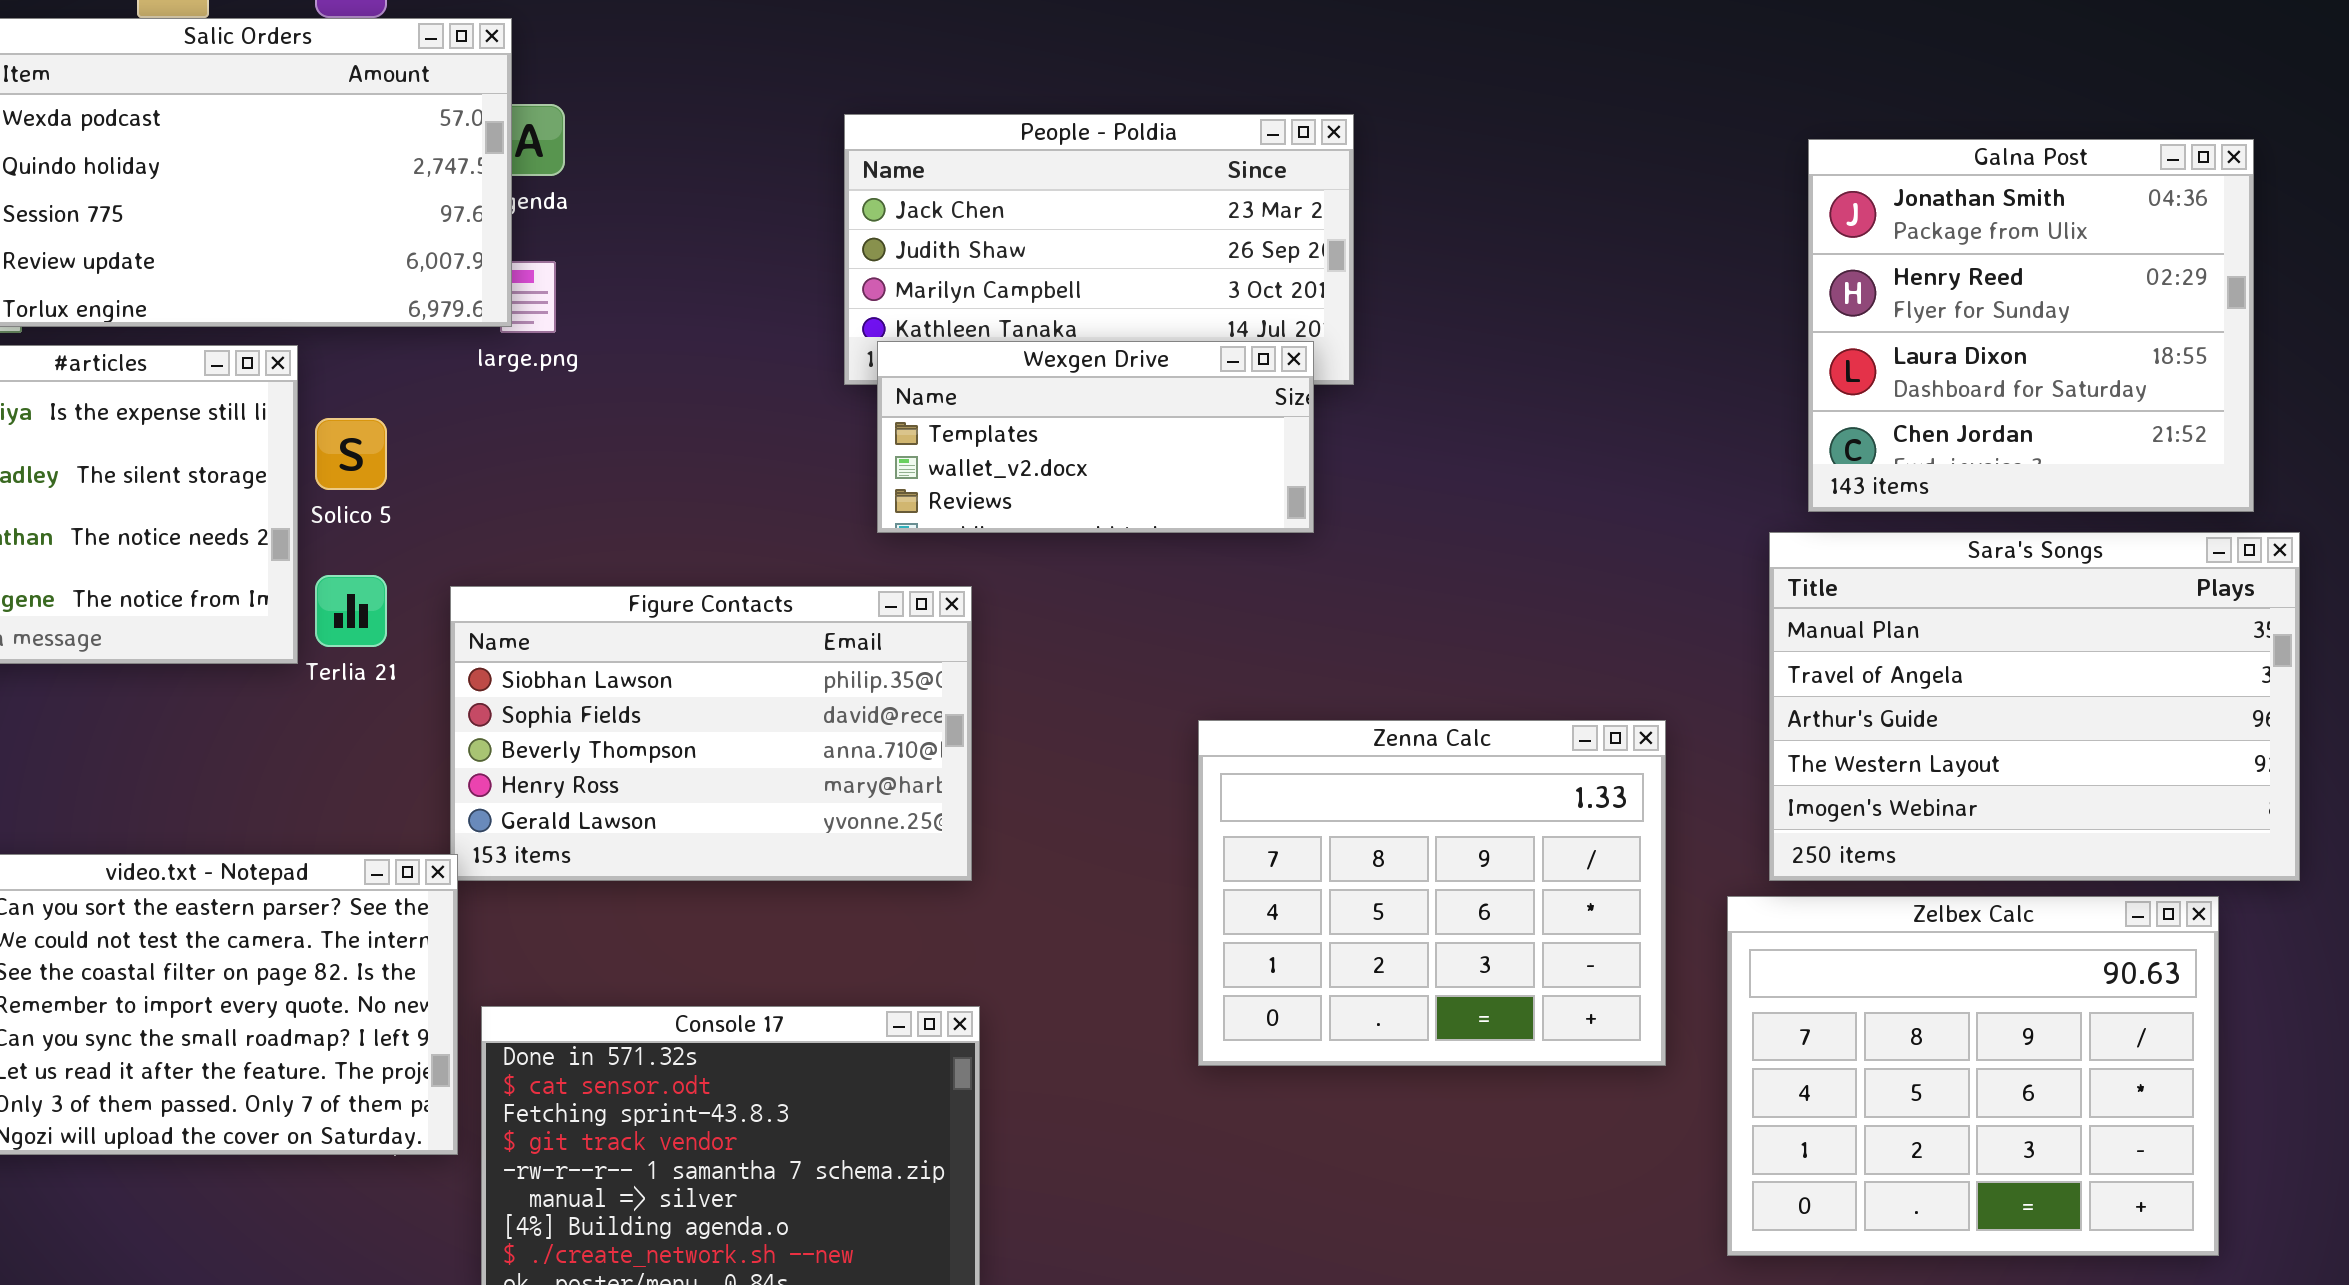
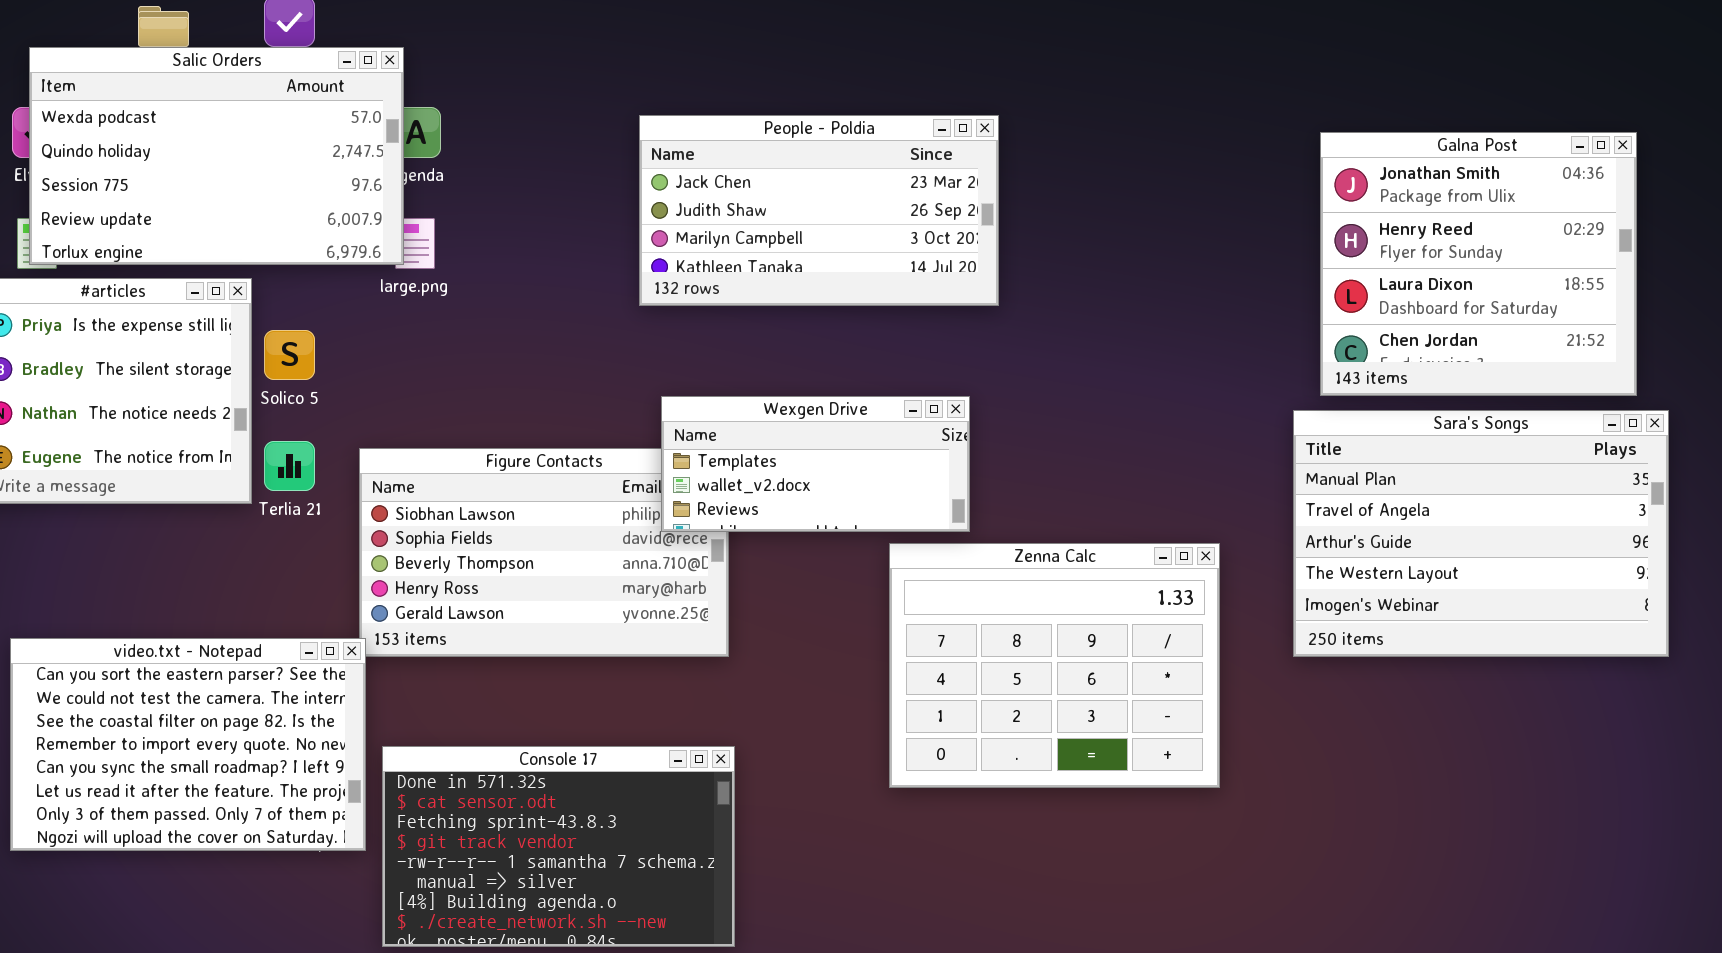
Wexgen Drive: [877,341,1314,533] -> [661,396,970,532], moved
Zelbex Calc: [1727,896,2219,1256] -> none, closed

